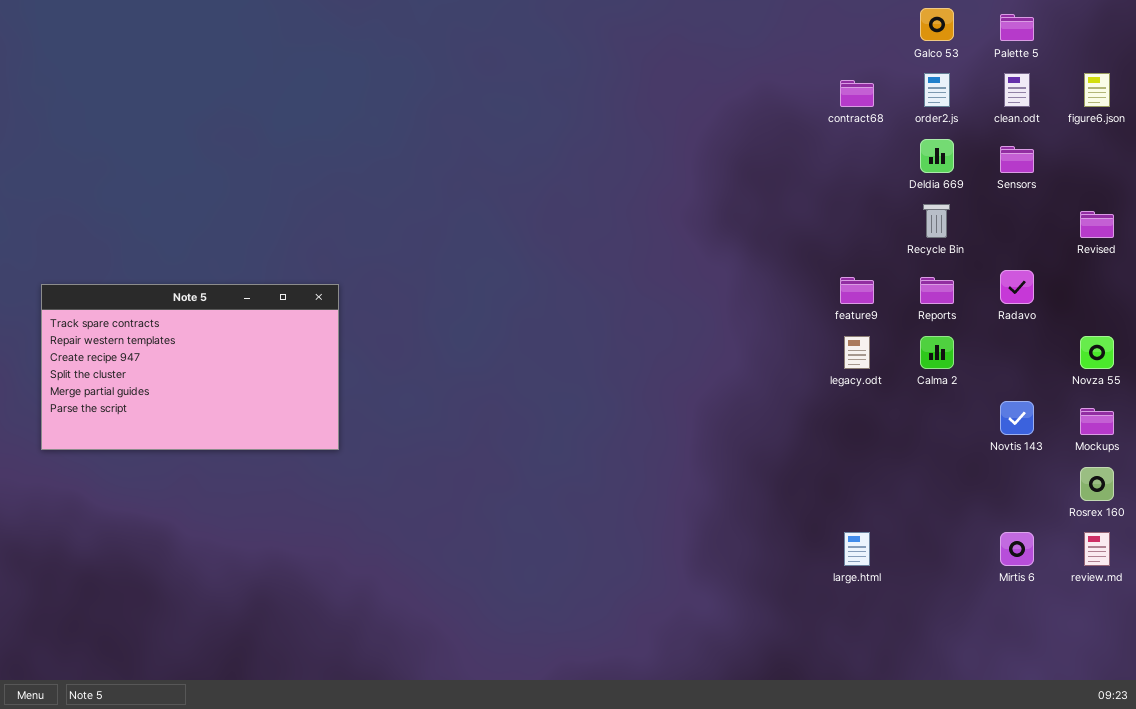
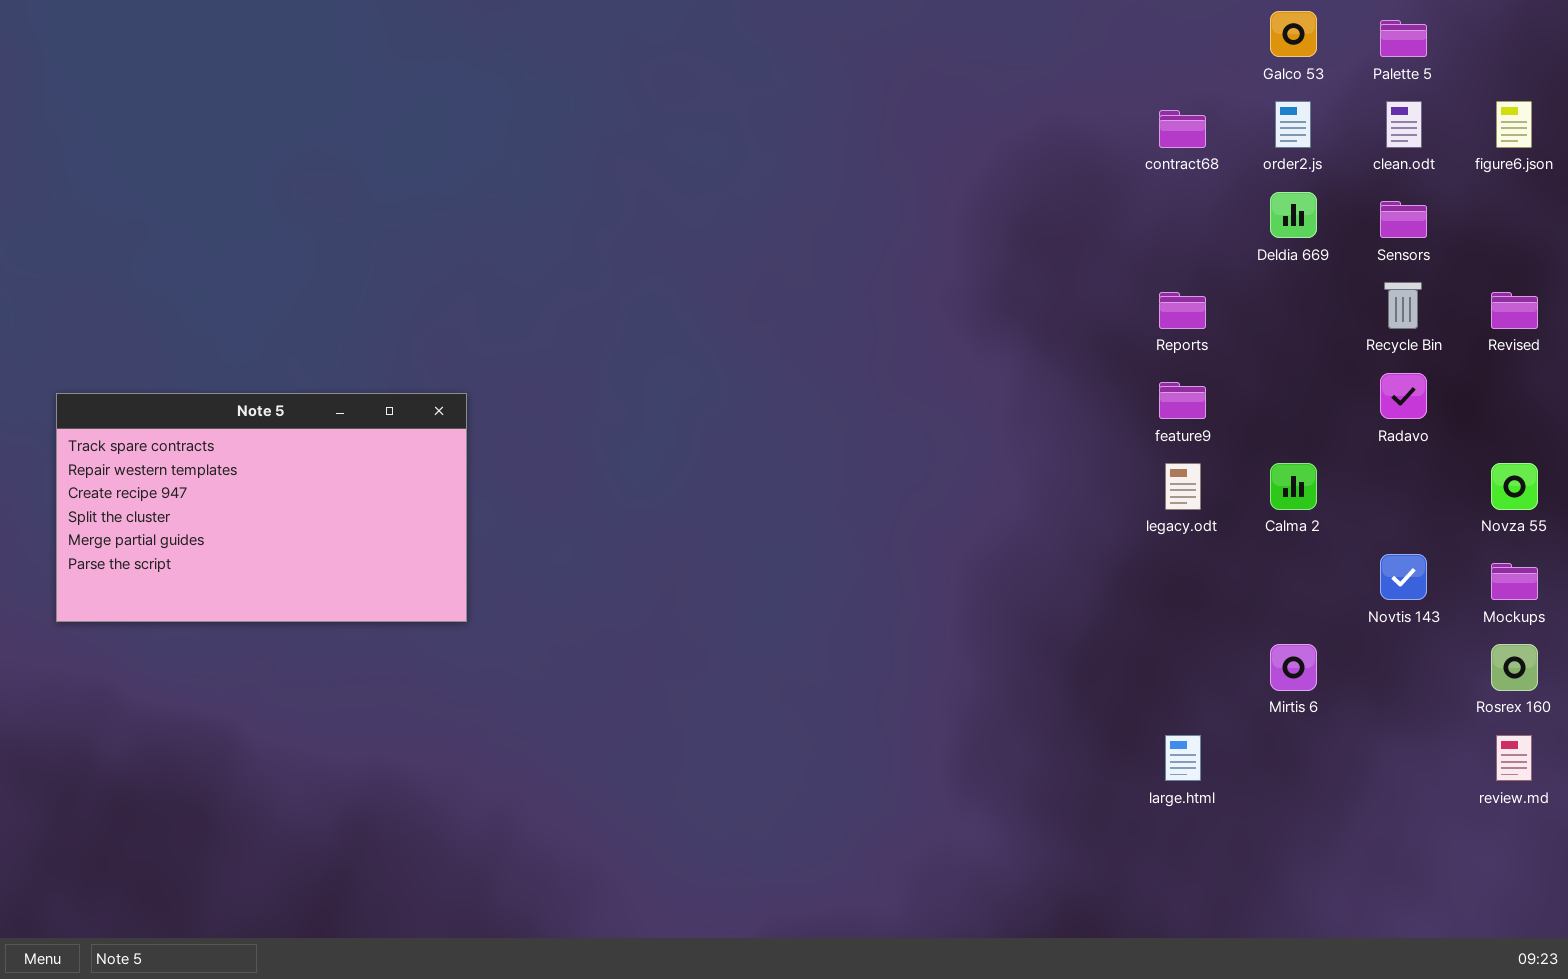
Recycle Bin: [923,204,950,238] -> [1384,282,1422,329], moved
Reports: [920,277,954,304] -> [1159,292,1206,329], moved
Mirtis 6: [1000,532,1034,566] -> [1270,644,1317,691], moved

